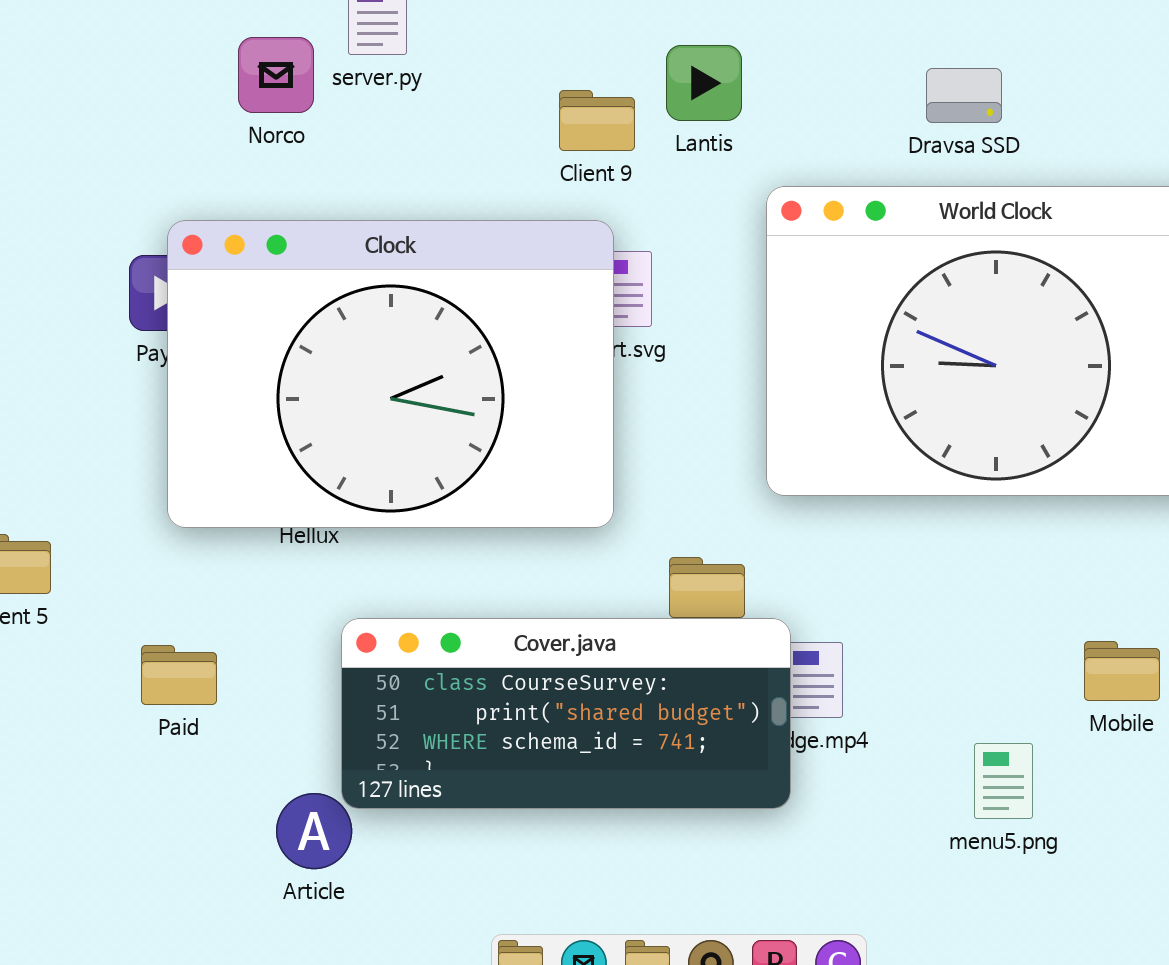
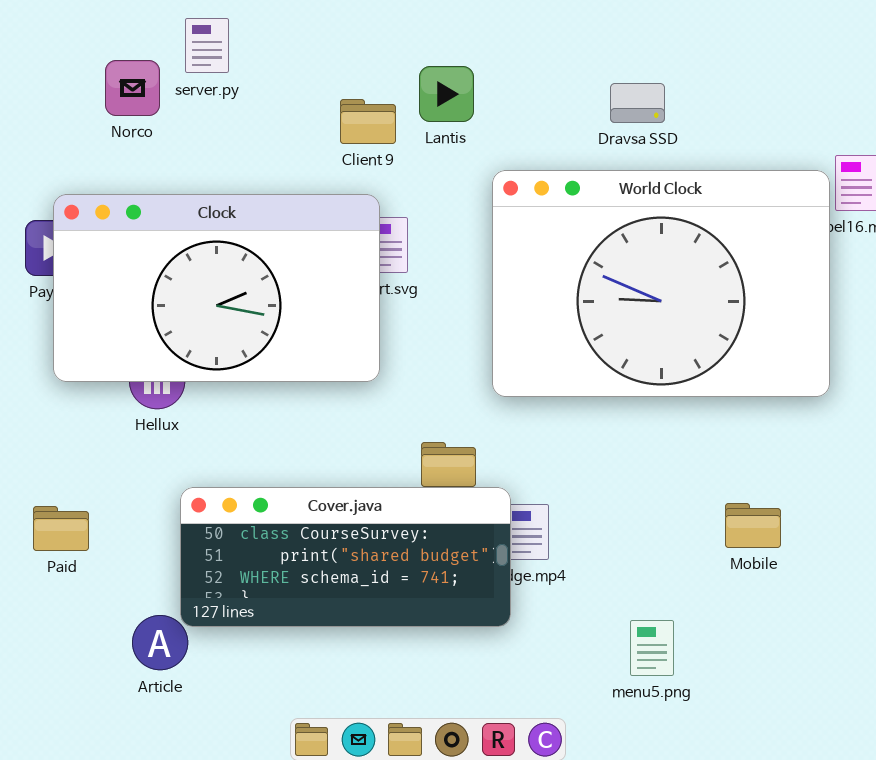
Clock: [167,220,614,528] -> [53,194,380,382], resized
menu5.png: [974,743,1033,819] -> [630,620,674,676], moved

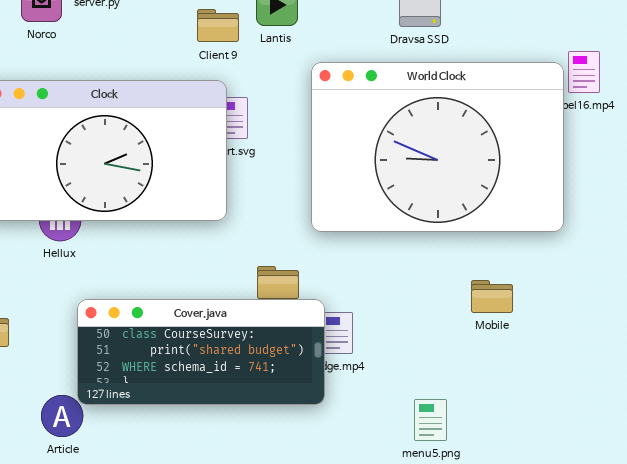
Mobile: [725,503,781,548] -> [471,280,513,313], moved

